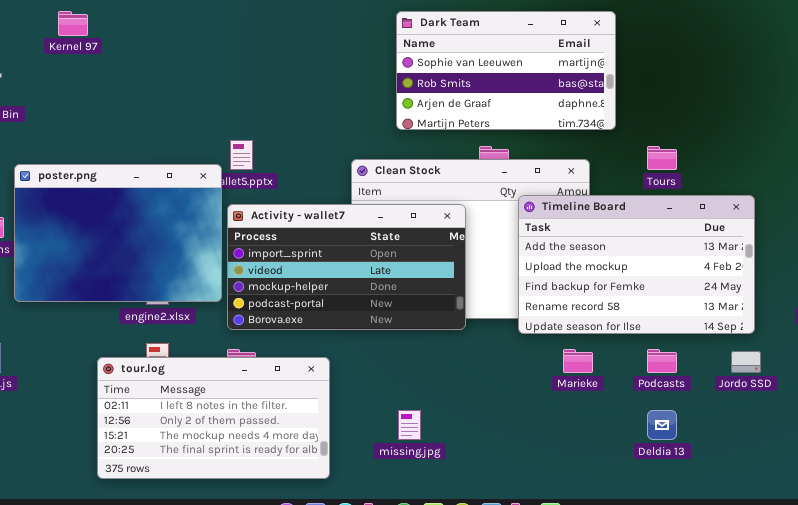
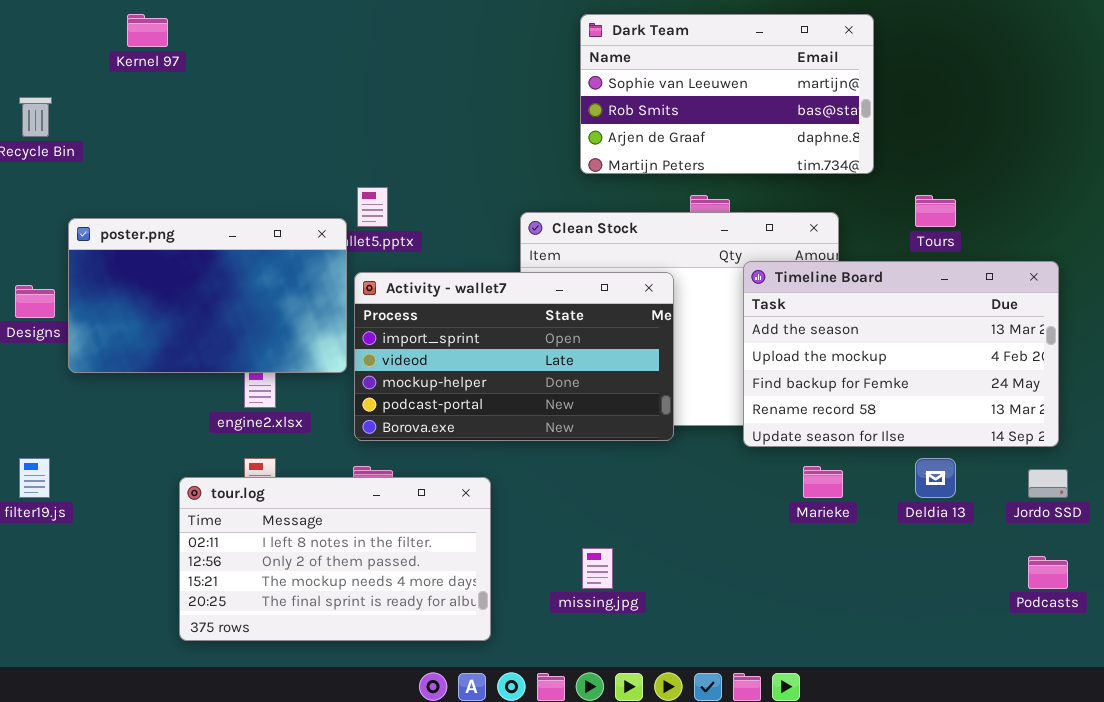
poster.png: [14,164,222,302] -> [68,218,347,373], resized
Podcasts: [647,349,677,373] -> [1028,556,1068,589], moved
Deldia 13: [647,410,677,440] -> [915,458,956,498], moved

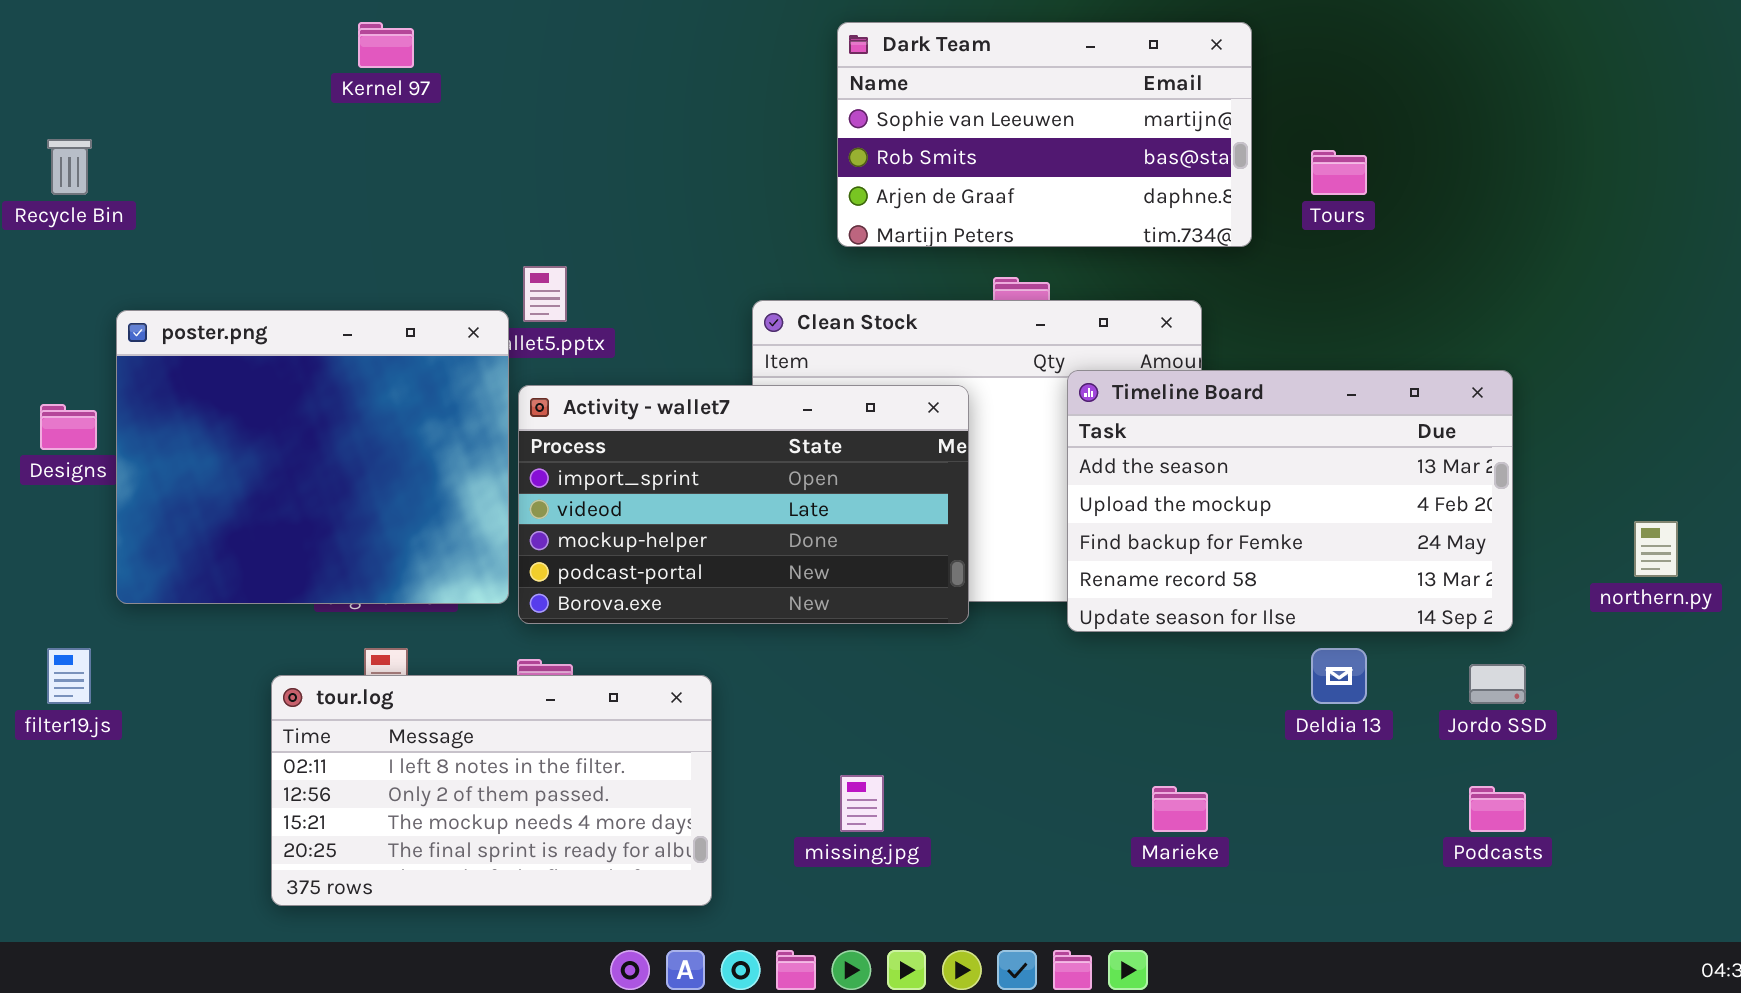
Kernel 97: [127,14,168,47] -> [358,22,414,68], moved
Tours: [915,195,956,227] -> [1311,150,1367,195], moved
poster.png: [68,218,347,373] -> [116,310,509,604], resized
Marieke: [803,466,843,498] -> [1152,786,1208,832], moved

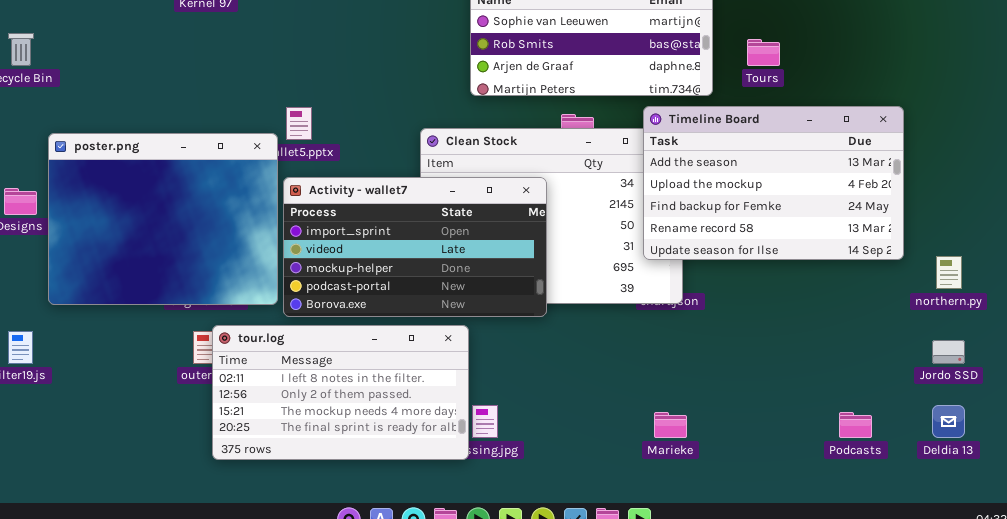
Timeline Board: [1067,370,1513,632] -> [643,106,904,260], moved
Deldia 13: [1311,648,1367,704] -> [932,405,965,438], moved
Jordo SSD: [1469,664,1526,704] -> [932,340,965,364], moved
tour.log: [271,675,712,906] -> [212,325,469,460], moved

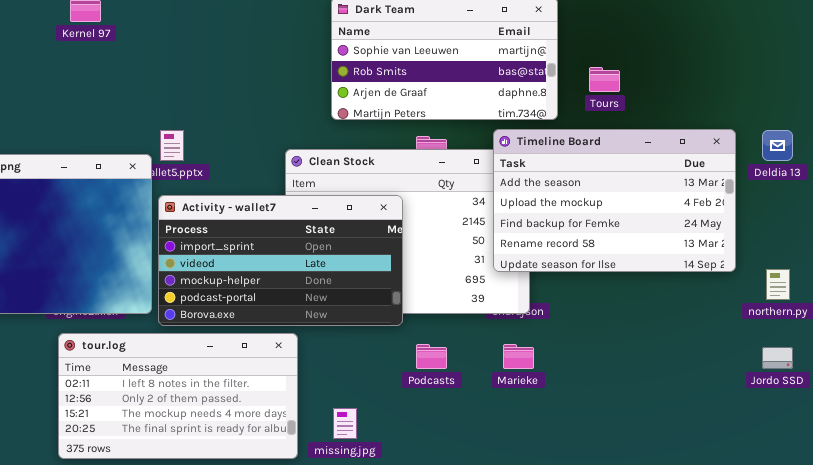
tour.log: [212,325,469,460] -> [58,333,298,459], moved
Deldia 13: [932,405,965,438] -> [762,130,793,161], moved
Marieke: [654,412,687,438] -> [503,344,534,369], moved
Podcasts: [839,412,872,438] -> [416,344,447,369], moved

